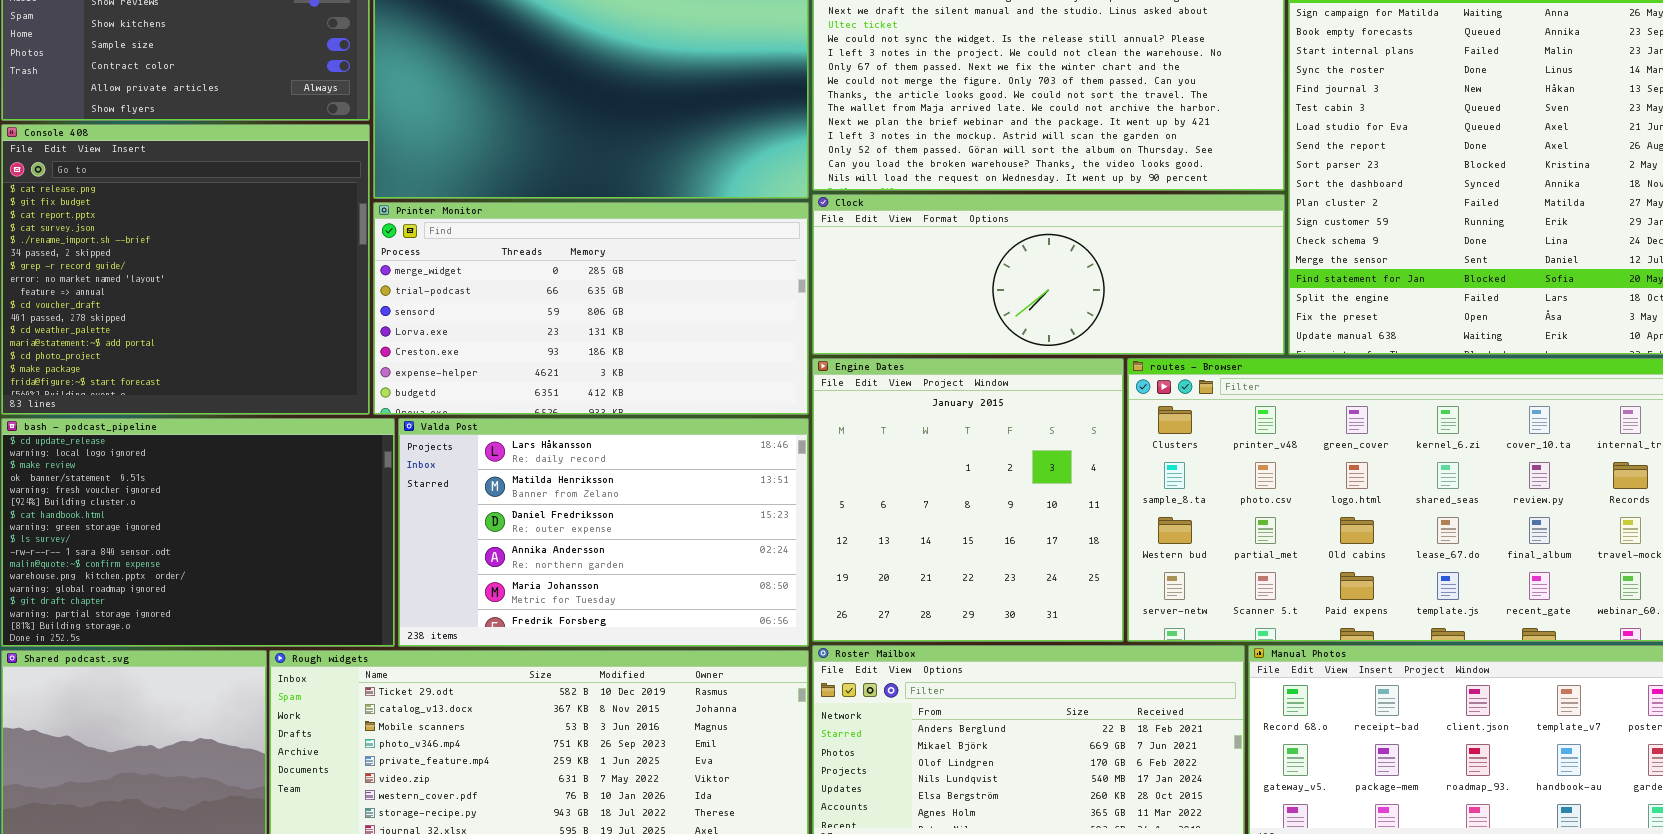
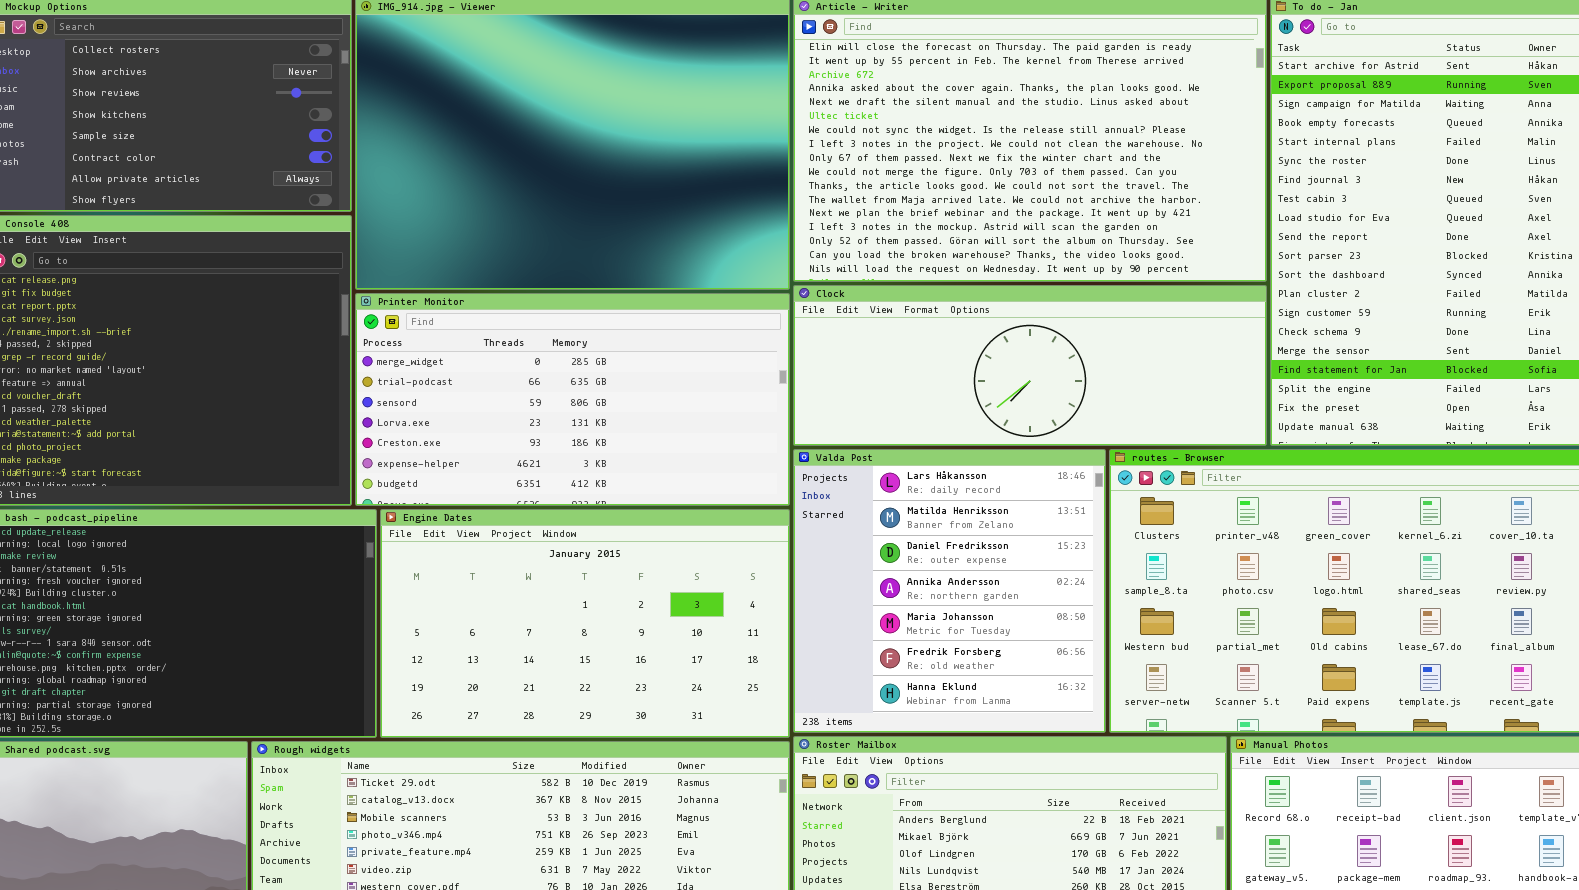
Engine Dates: [812,358,1124,642] -> [380,509,790,738], moved, resized
Valda Post: [398,418,809,647] -> [793,449,1106,733], moved, resized

